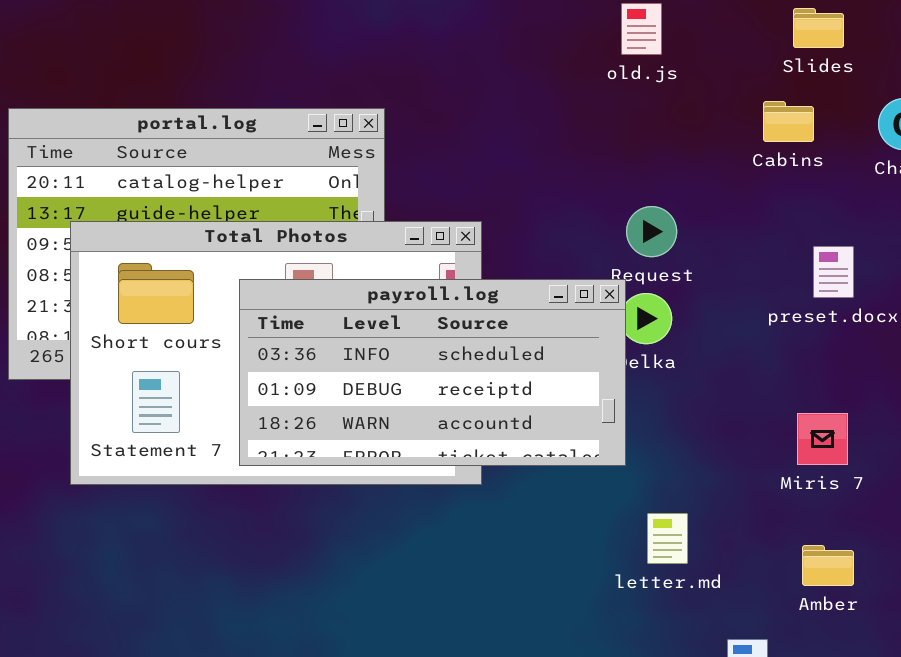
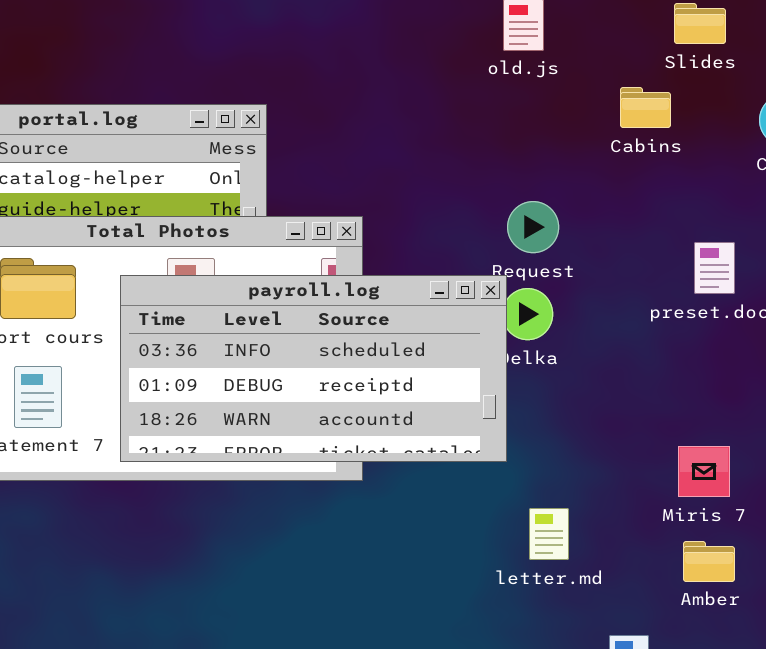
Cabins: [763,101,814,142] -> [620,87,671,128], moved
Miris 7: [797,413,848,465] -> [678,446,730,497], moved

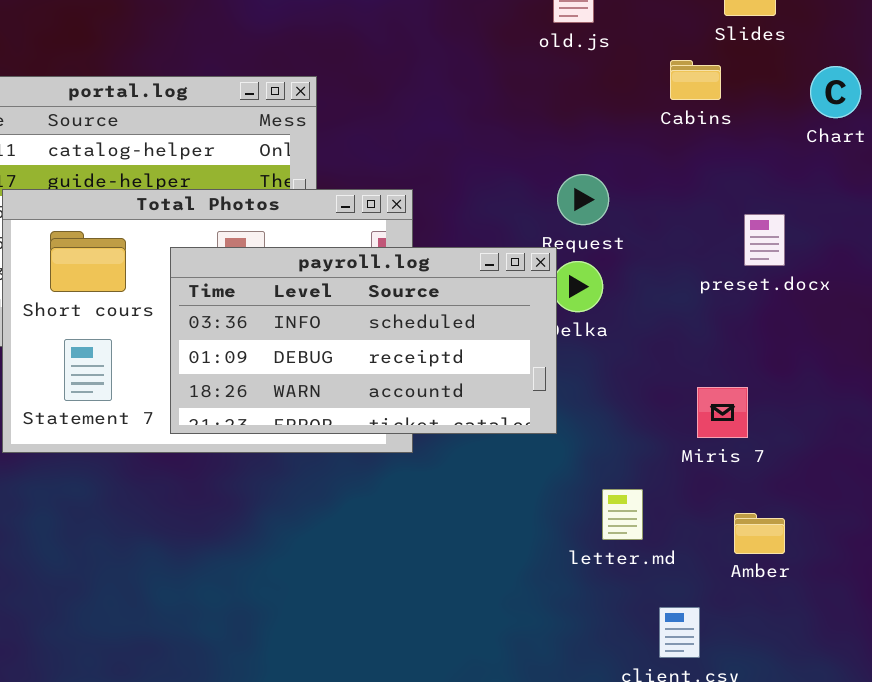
Miris 7: [678,446,730,497] -> [697,387,748,438], moved
letter.md: [529,508,569,560] -> [602,489,643,540], moved

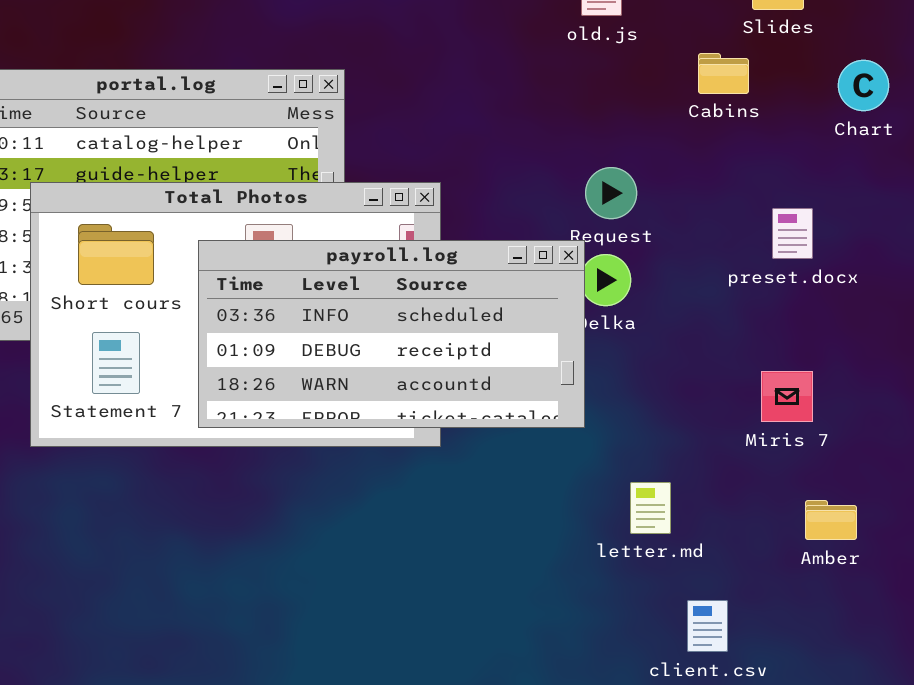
Miris 7: [697,387,748,438] -> [761,371,813,422], moved
Amber: [734,513,785,554] -> [805,500,857,540], moved

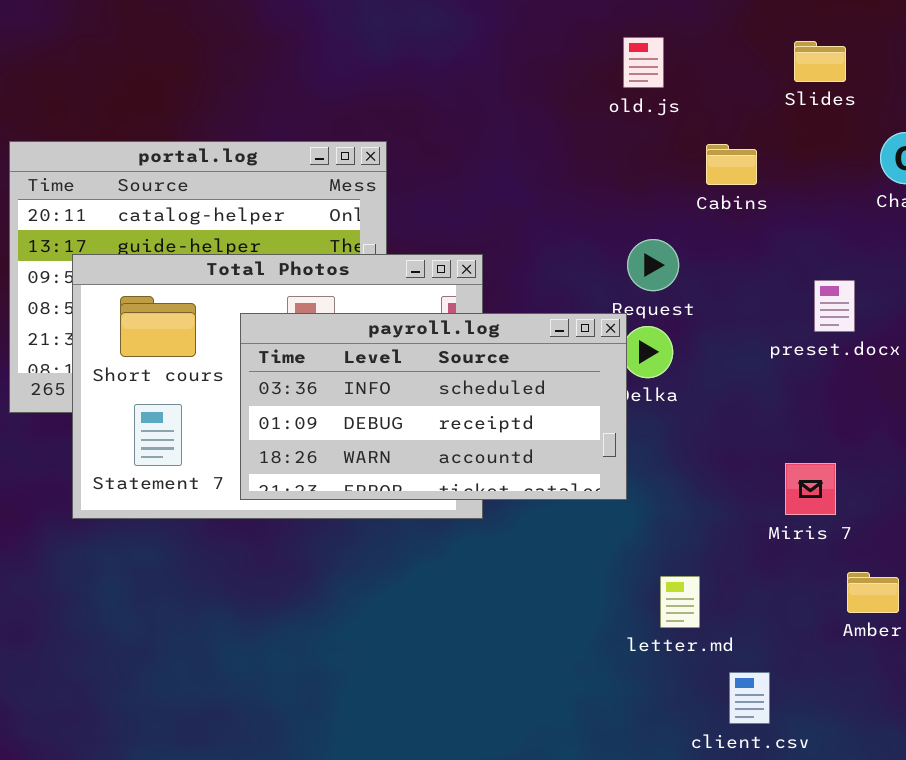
Cabins: [698,53,749,94] -> [706,144,757,185], moved
Miris 7: [761,371,813,422] -> [785,463,836,515], moved
letter.md: [630,482,671,534] -> [660,576,700,628], moved

